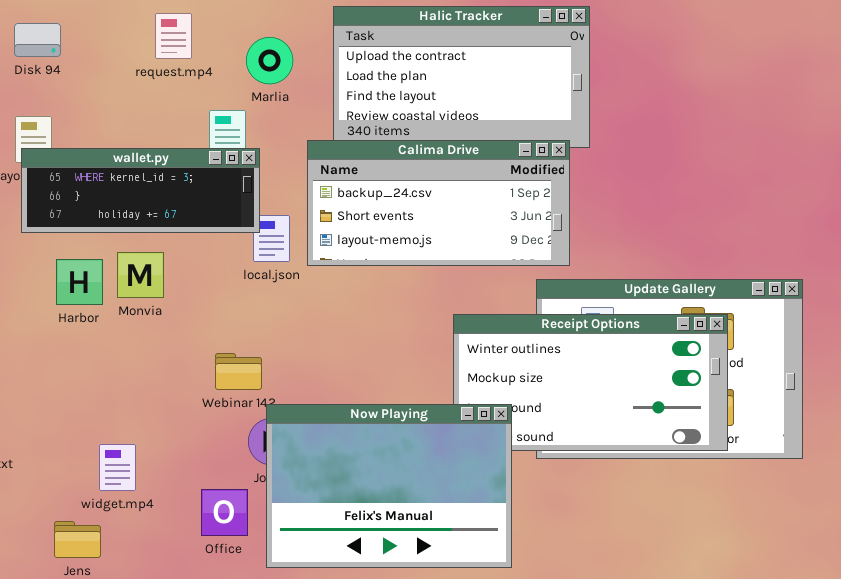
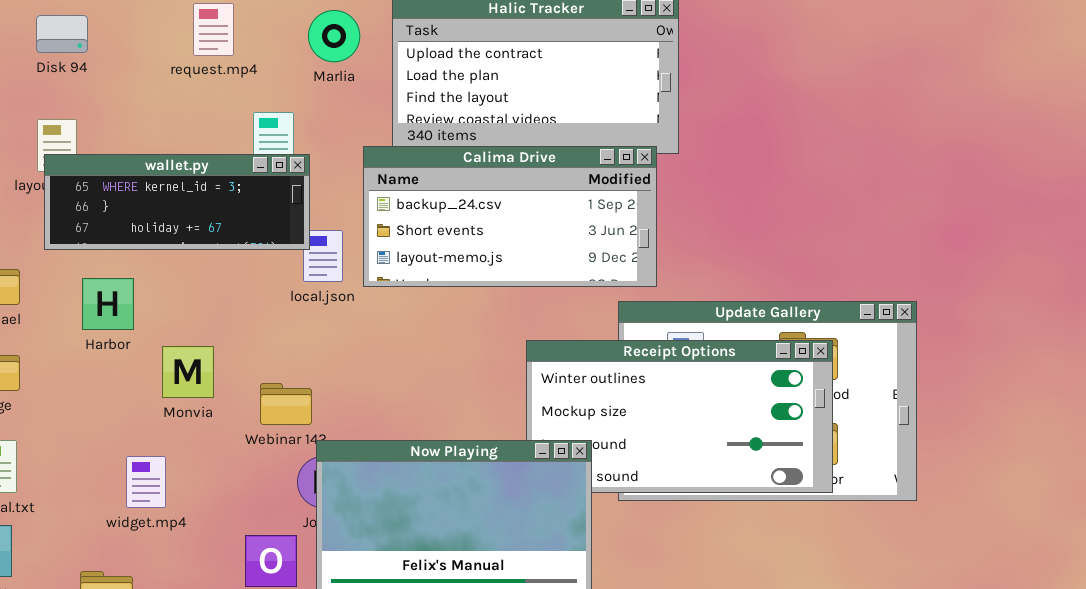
Marlia: [246,37,293,84] -> [308,10,360,62], moved
Monvia: [117,252,164,298] -> [162,346,214,398], moved
widget.mp4: [99,444,136,491] -> [126,456,166,508], moved

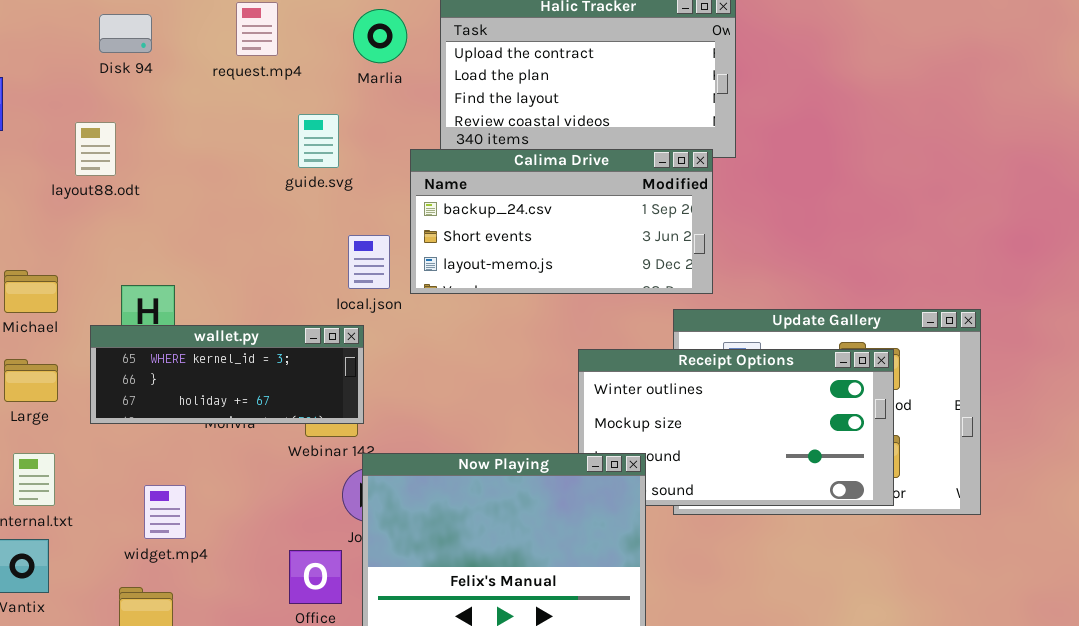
Disk 94: [36,15,88,53] -> [99,14,152,53], moved
wallet.py: [44,154,310,250] -> [90,325,364,424], moved
widget.mp4: [126,456,166,508] -> [144,485,186,539], moved

